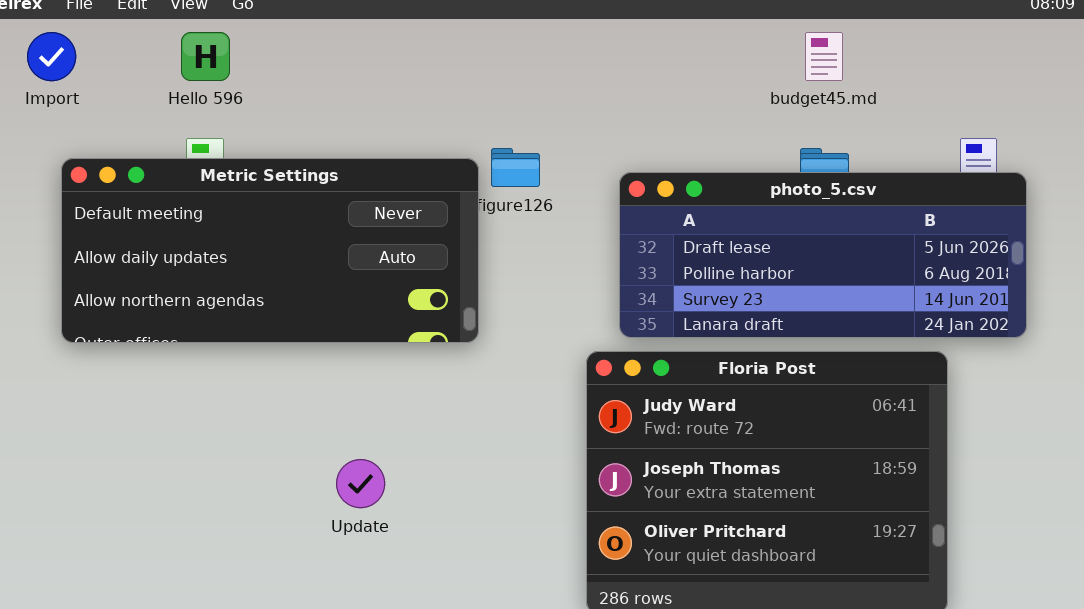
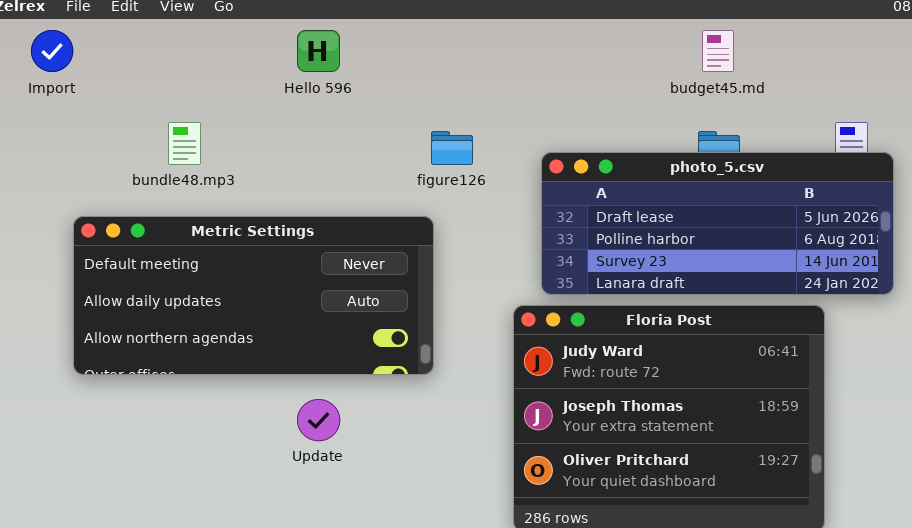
Hello 596: [181,32,230,81] -> [297,30,340,72], moved
Metric Settings: [61,158,479,343] -> [73,216,434,375], moved

